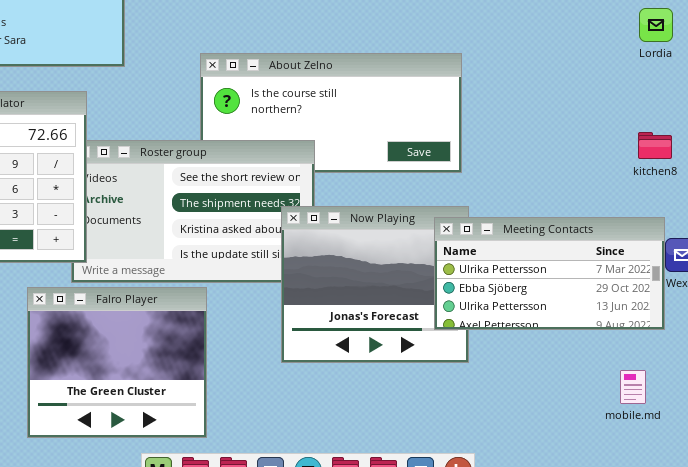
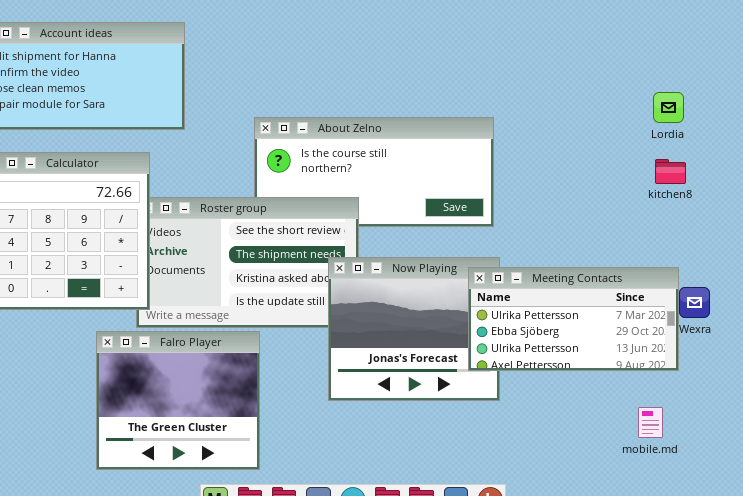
Lordia: [639,8,673,42] -> [653,92,684,123], moved
kitchen8: [638,132,672,159] -> [655,159,686,184], moved

